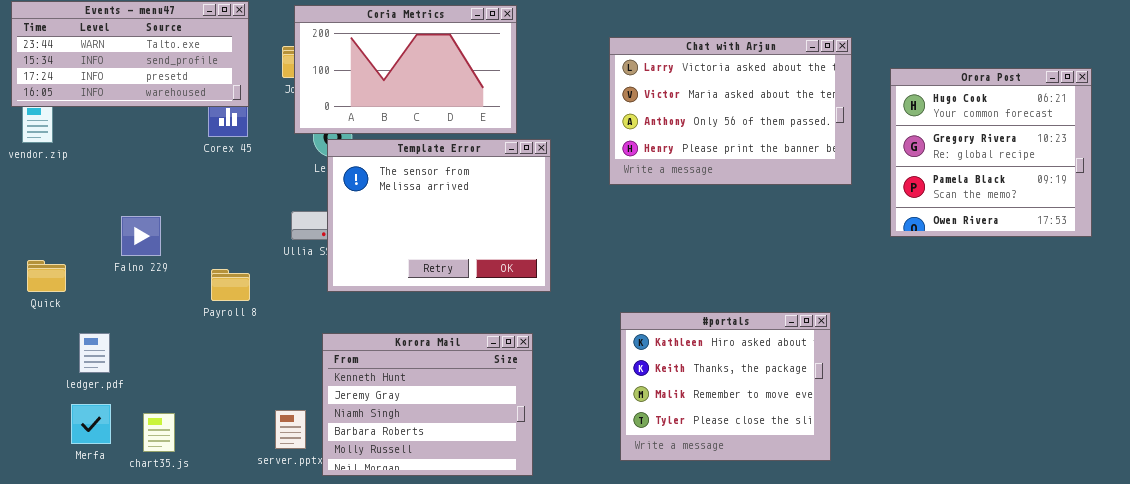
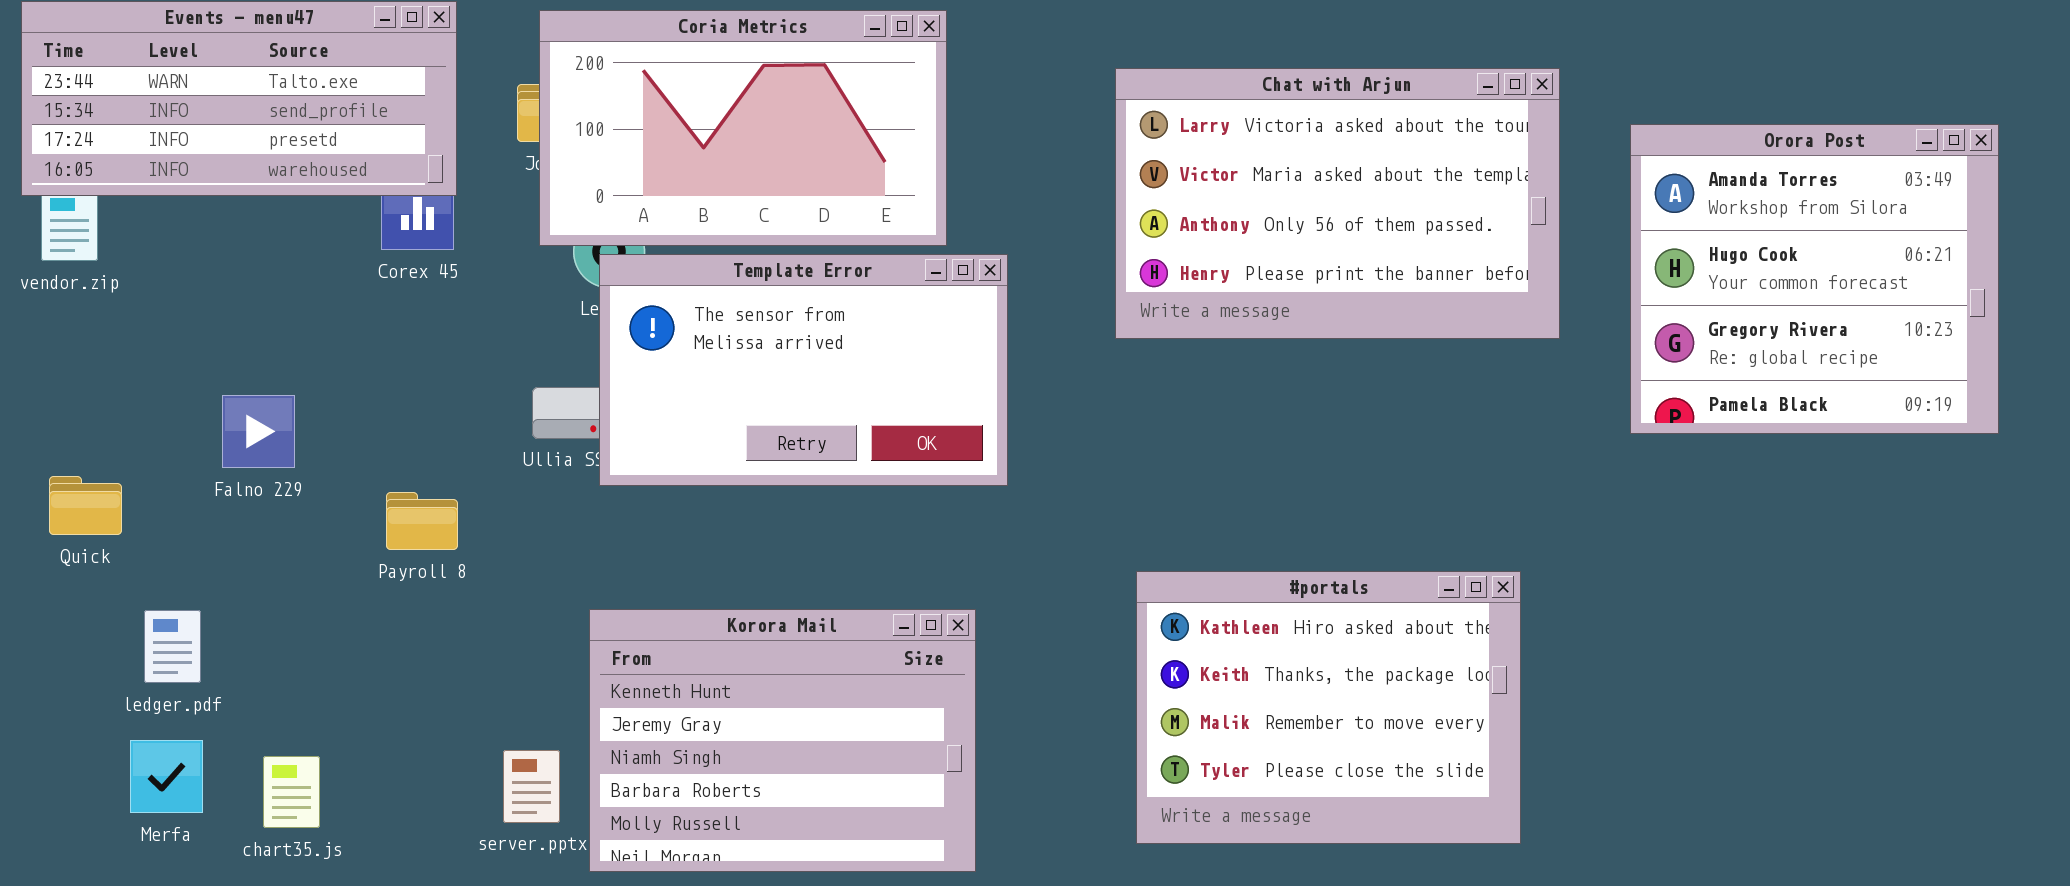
Orora Post: [890,68,1092,237] -> [1630,124,1999,434], scrolled up 1 row
Template Error: [327,139,551,292] -> [599,254,1008,486], resized

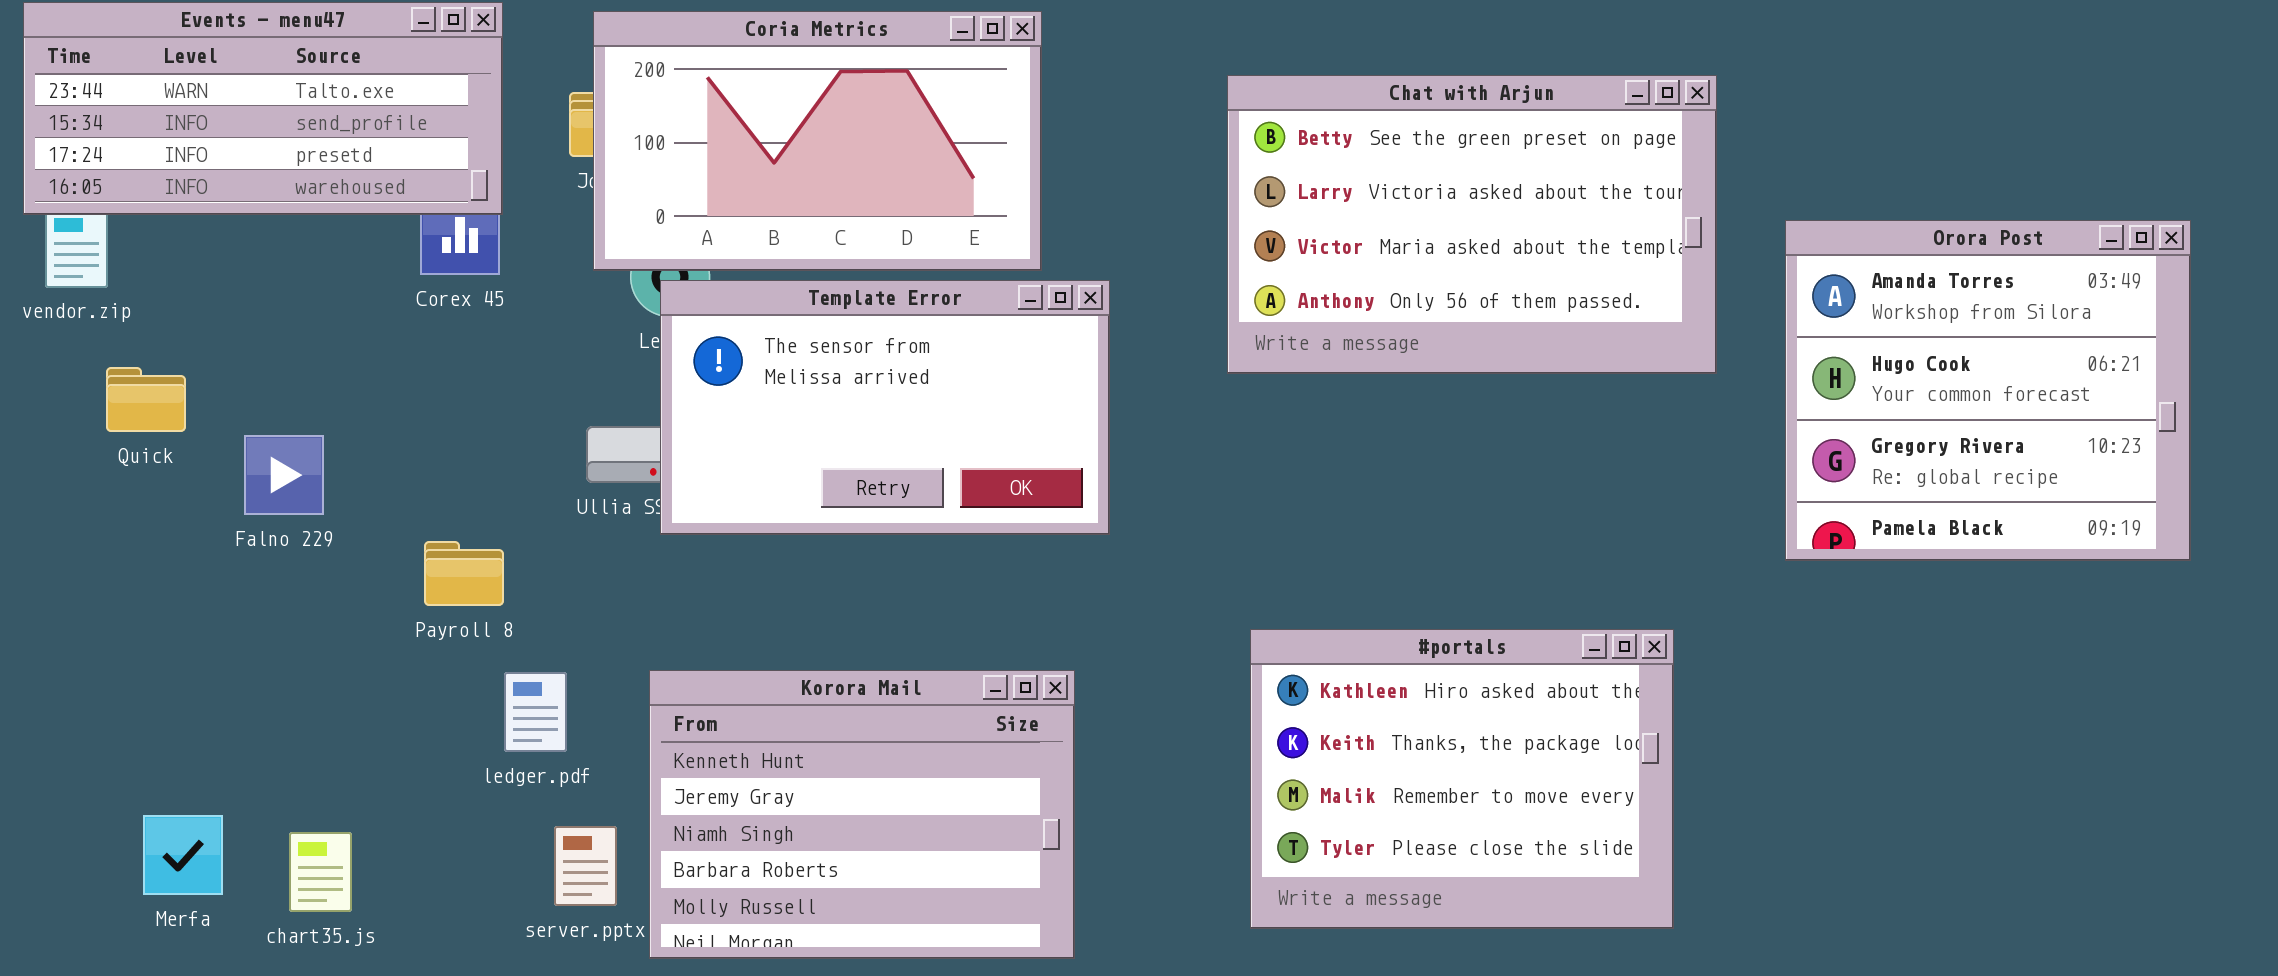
Chat with Arjun: [1115,68,1560,339] -> [1227,75,1717,374], scrolled up 1 row
Orora Post: [1630,124,1999,434] -> [1785,220,2191,561], moved
Quick: [49,476,122,535] -> [106,367,186,432], moved
ledger.pdf: [144,610,201,683] -> [504,672,567,752], moved

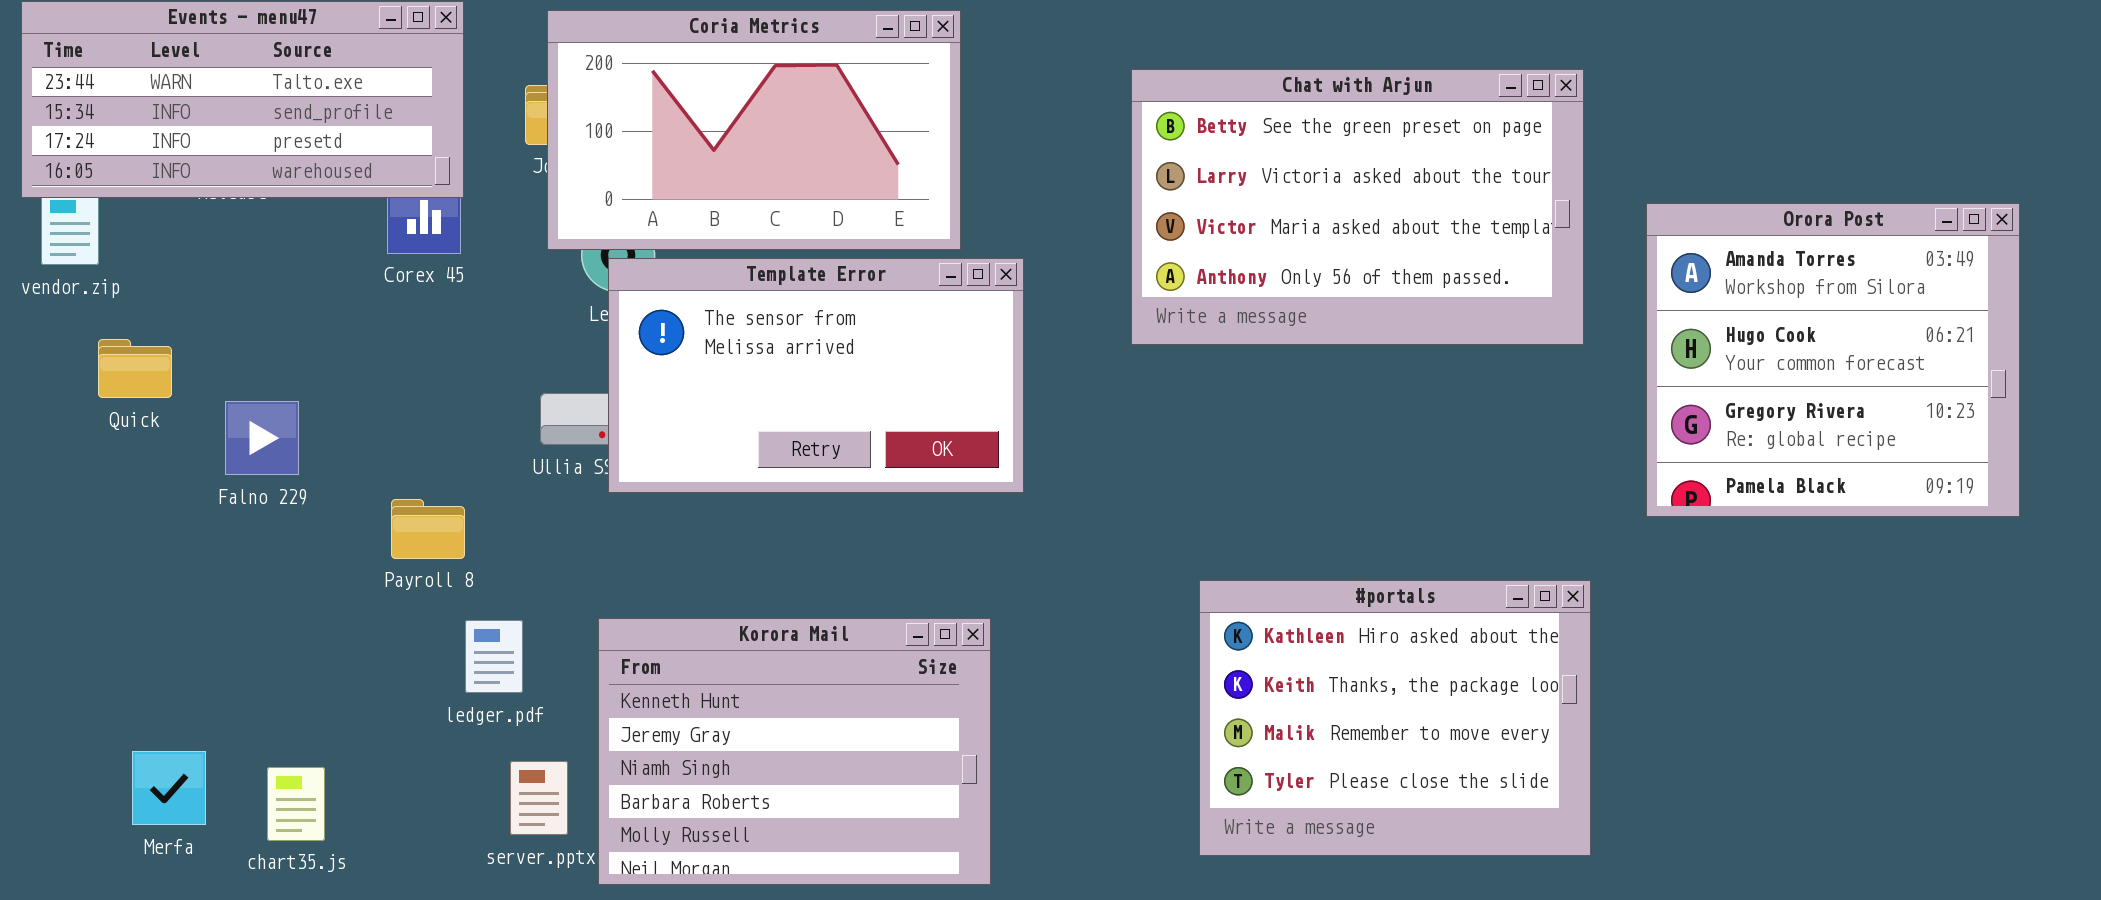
#portals: [1250,629,1674,929] -> [1199,580,1591,856], moved

